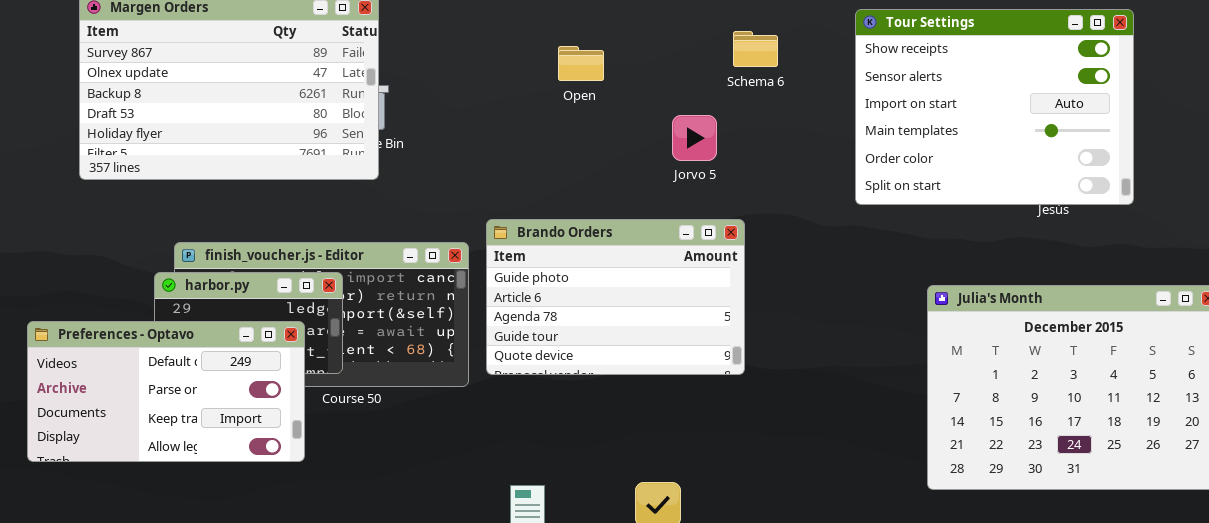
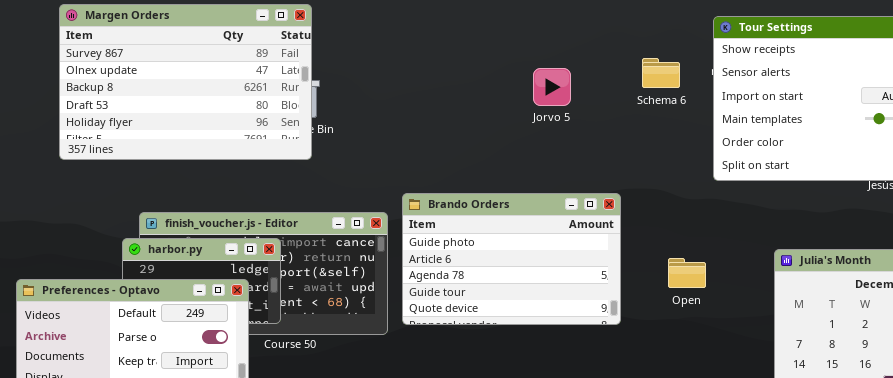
Schema 6: [733,31,778,67] -> [642,58,680,88], moved
Open: [558,46,604,81] -> [668,258,706,288], moved
Jorvo 5: [672,115,717,161] -> [533,68,571,106], moved

